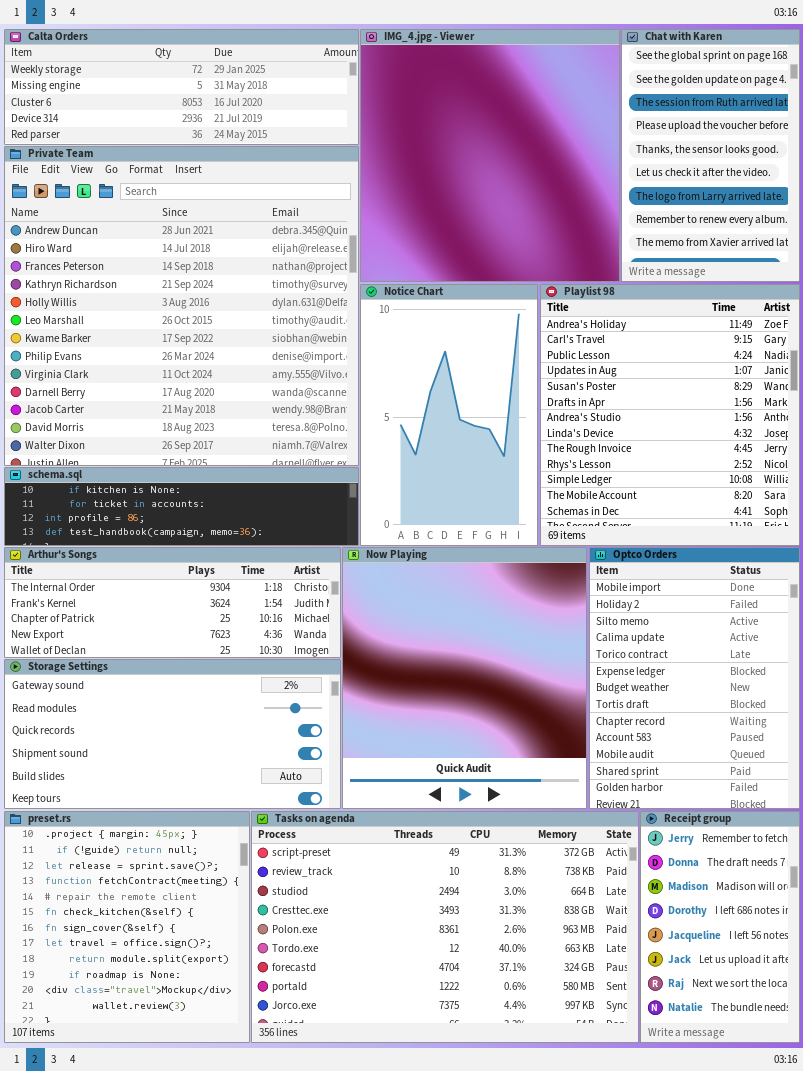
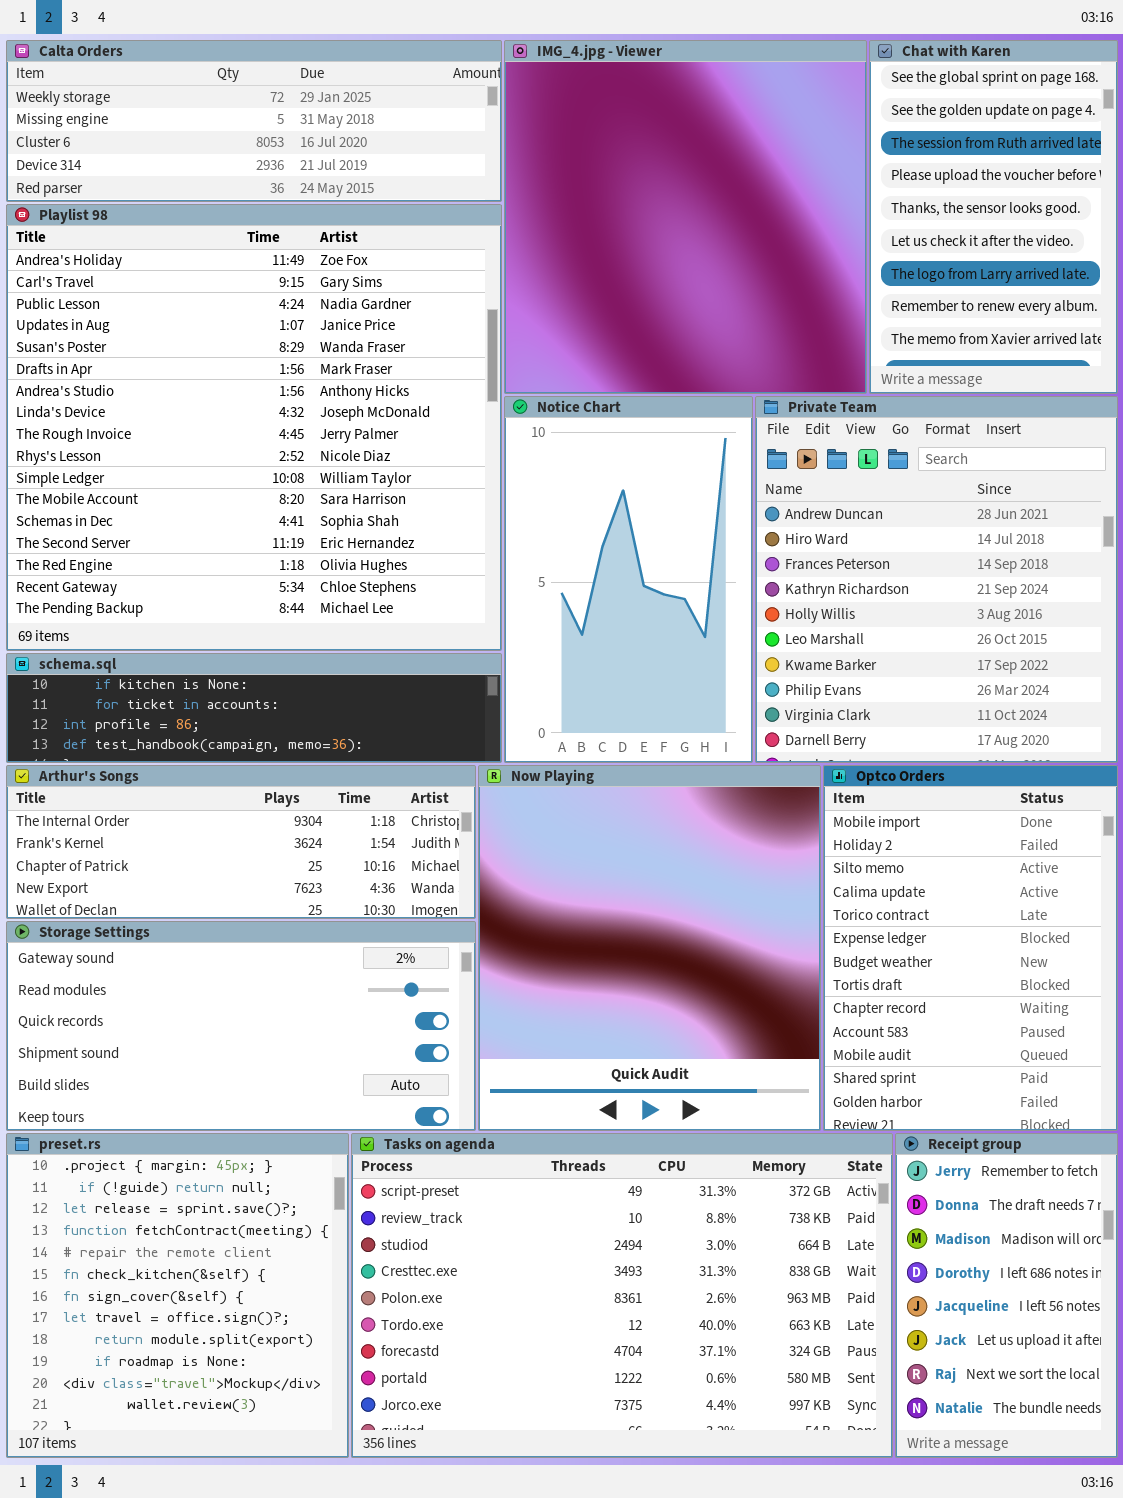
Private Team: [4,146,359,466] -> [755,396,1118,763], moved, resized
Playlist 98: [540,284,800,546] -> [6,204,502,651], moved, resized

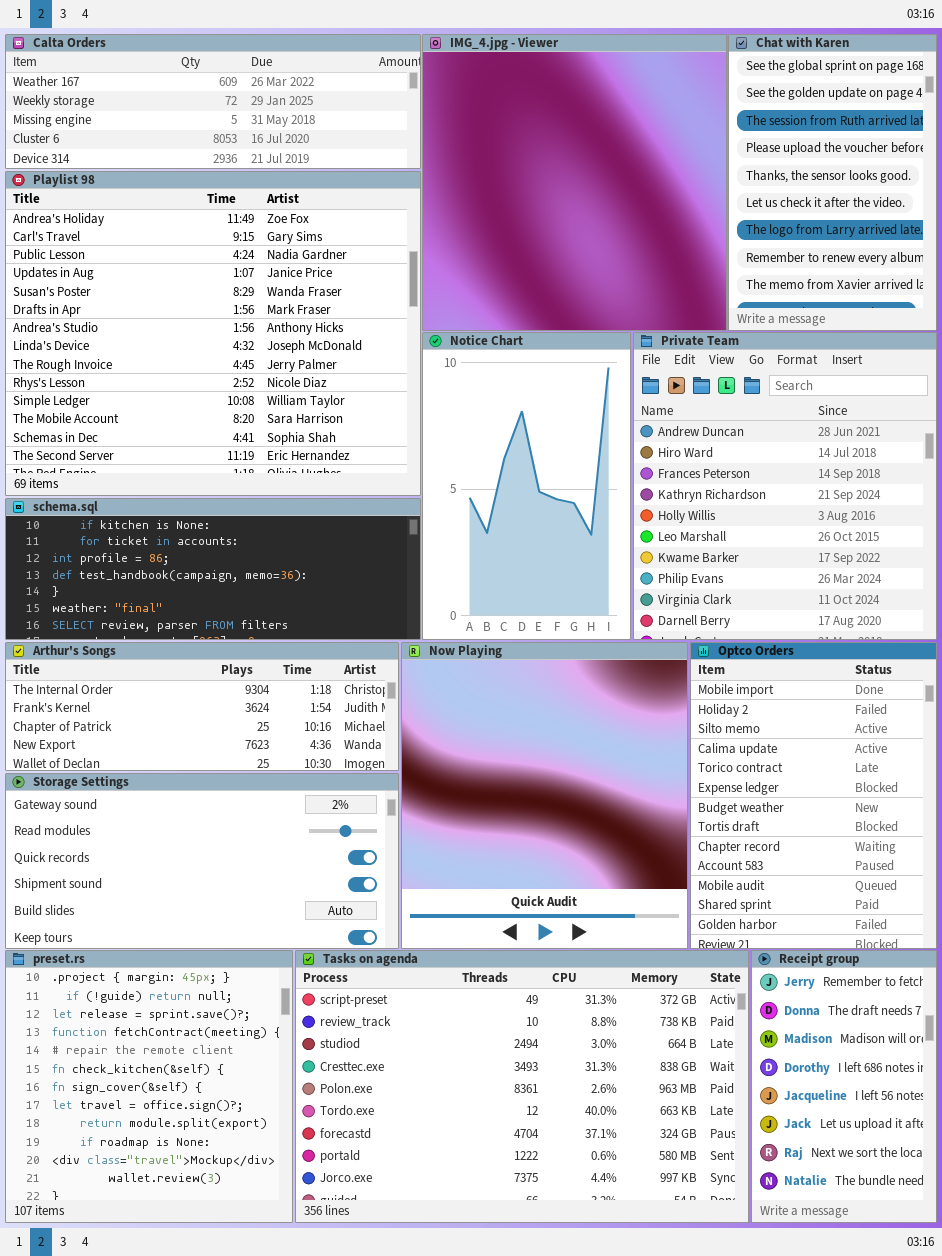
Calta Orders: [6,40,502,202] -> [5,34,421,169], scrolled up 1 row
Playlist 98: [6,204,502,651] -> [5,171,421,496], resized
schema.sql: [6,653,502,763] -> [5,498,421,640], resized

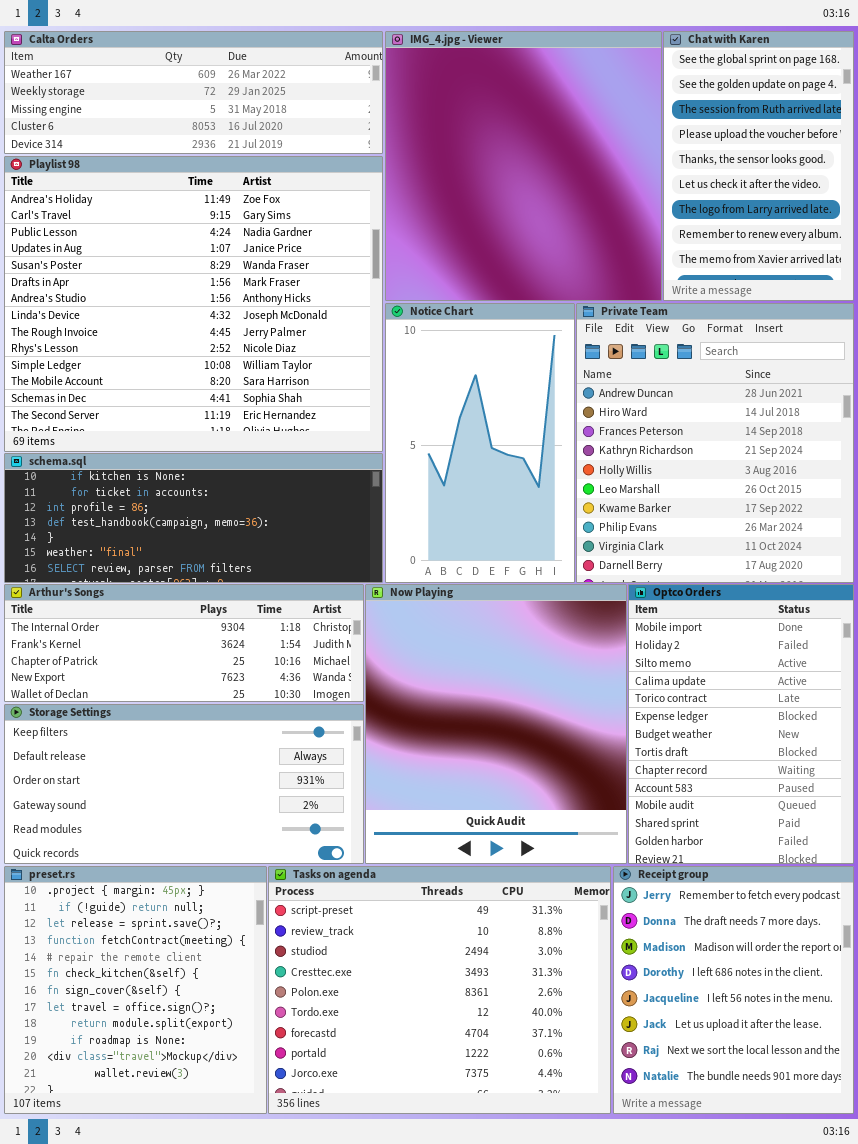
Storage Settings: [5,773,399,949] -> [4,704,364,864], scrolled up 3 rows
Tasks on agenda: [295,950,749,1223] -> [268,866,611,1114], resized
Receipt group: [751,950,937,1223] -> [613,866,854,1114], resized

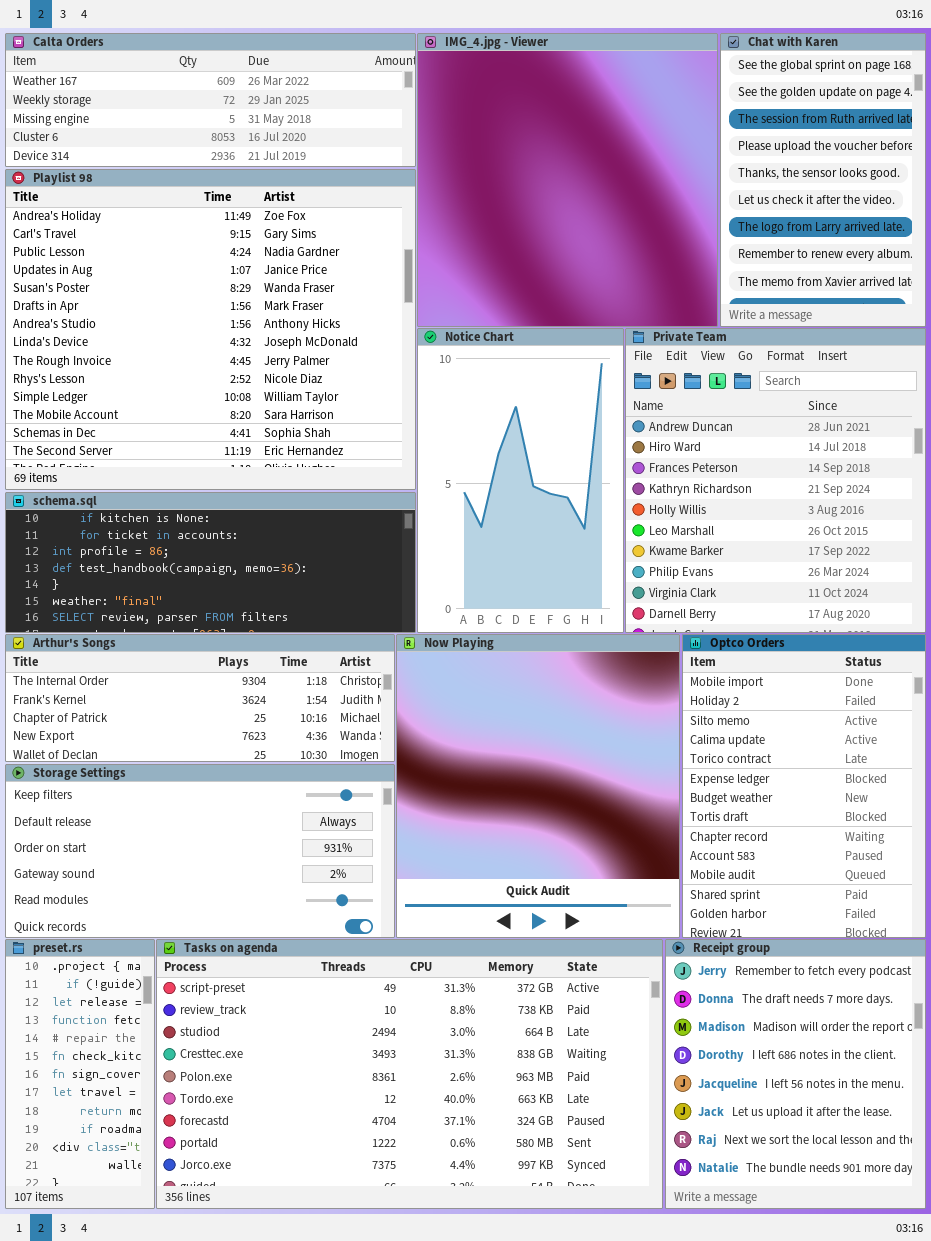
preset.rs: [4,866,267,1114] -> [5,939,155,1209], resized
Tasks on agenda: [268,866,611,1114] -> [156,939,663,1209], resized

